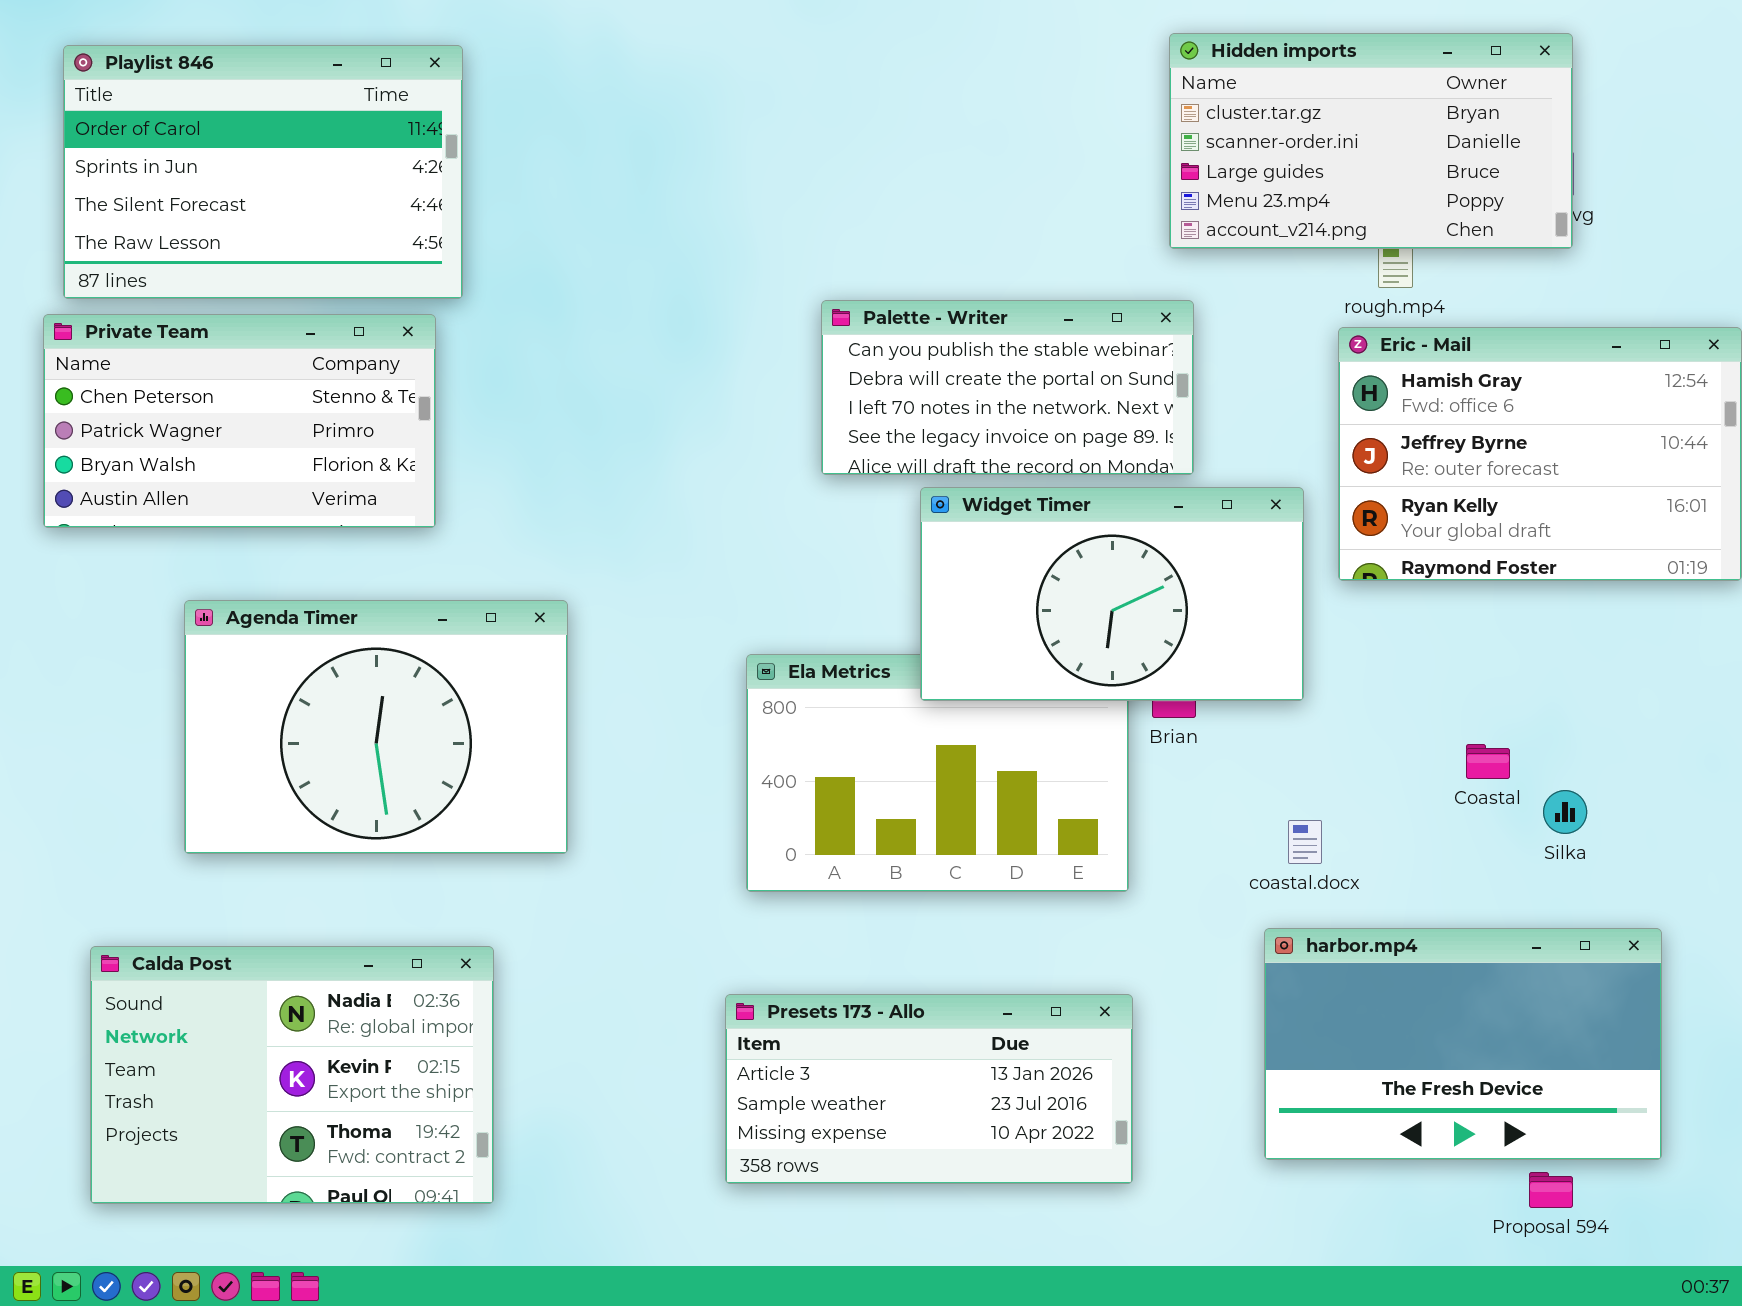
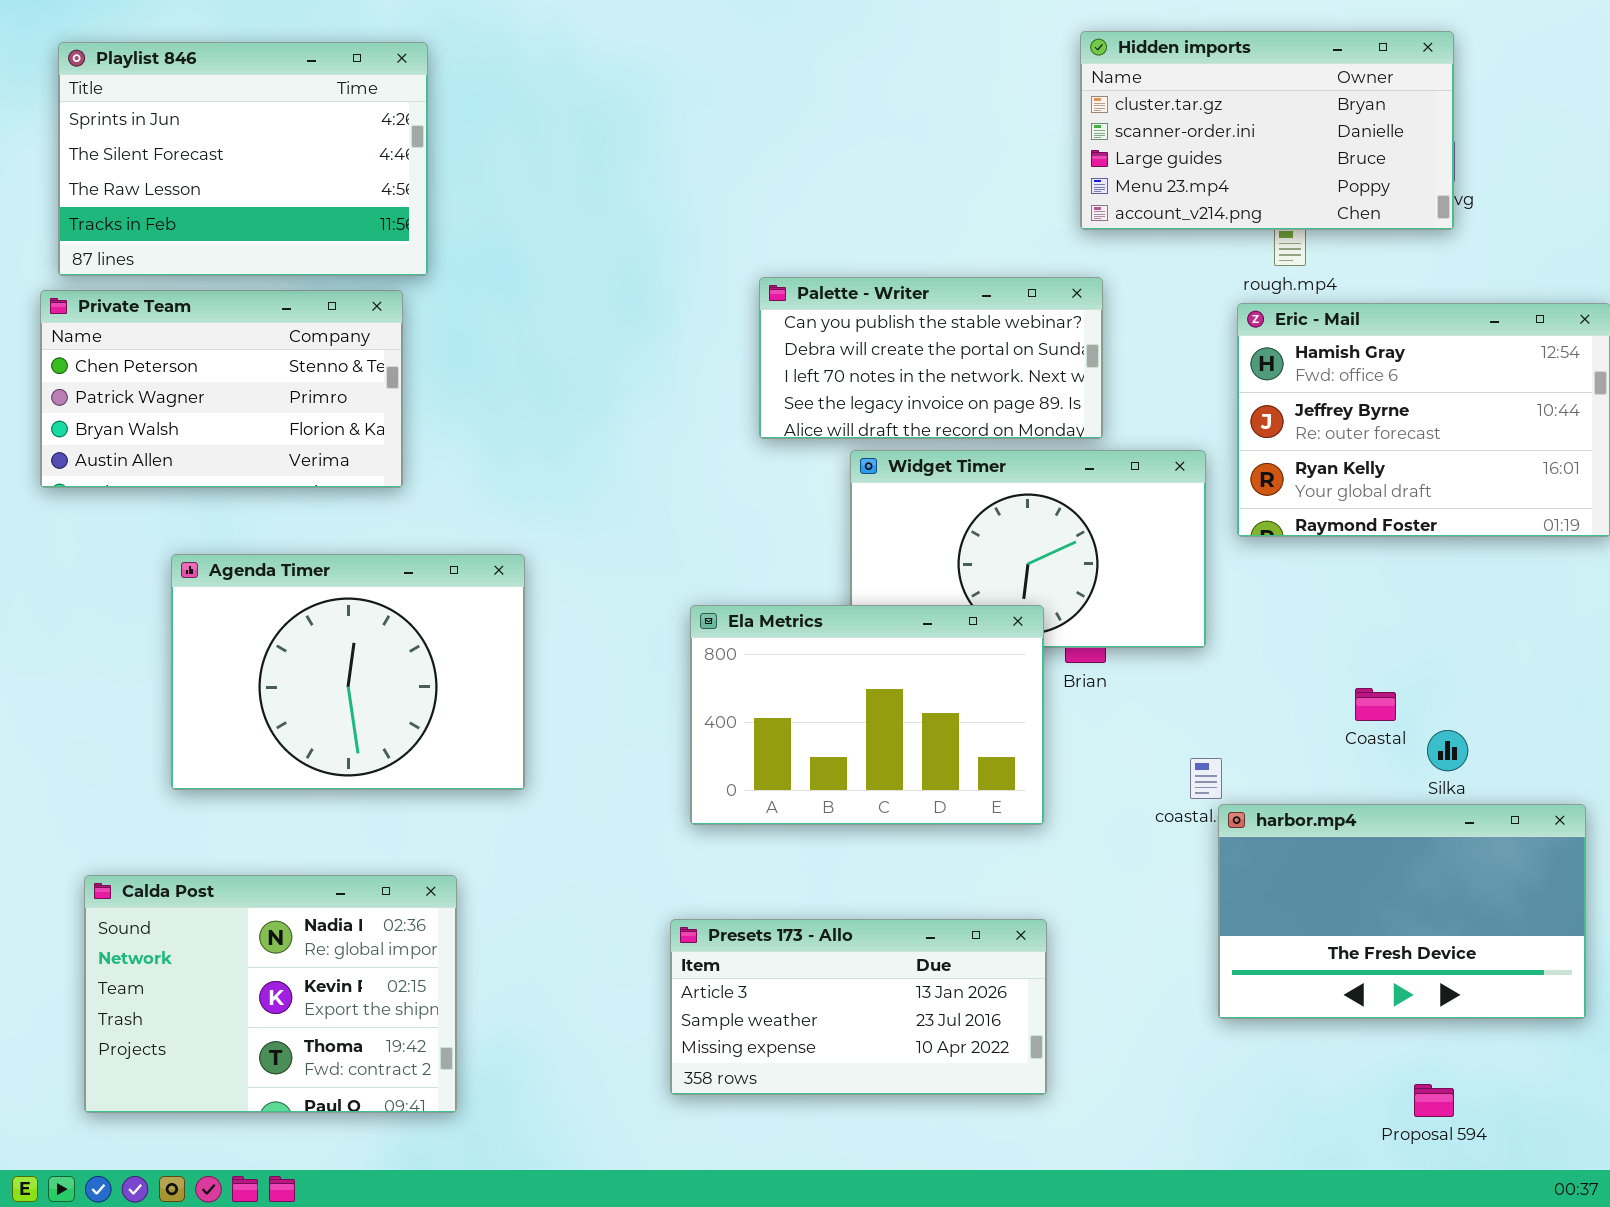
Playlist 846: [63,45,463,299] -> [58,42,428,276], scrolled down 1 row
Ela Metrics: [746,654,1129,892] -> [690,605,1044,825], raised
harbor.mp4: [1264,928,1662,1160] -> [1218,804,1586,1019], moved

